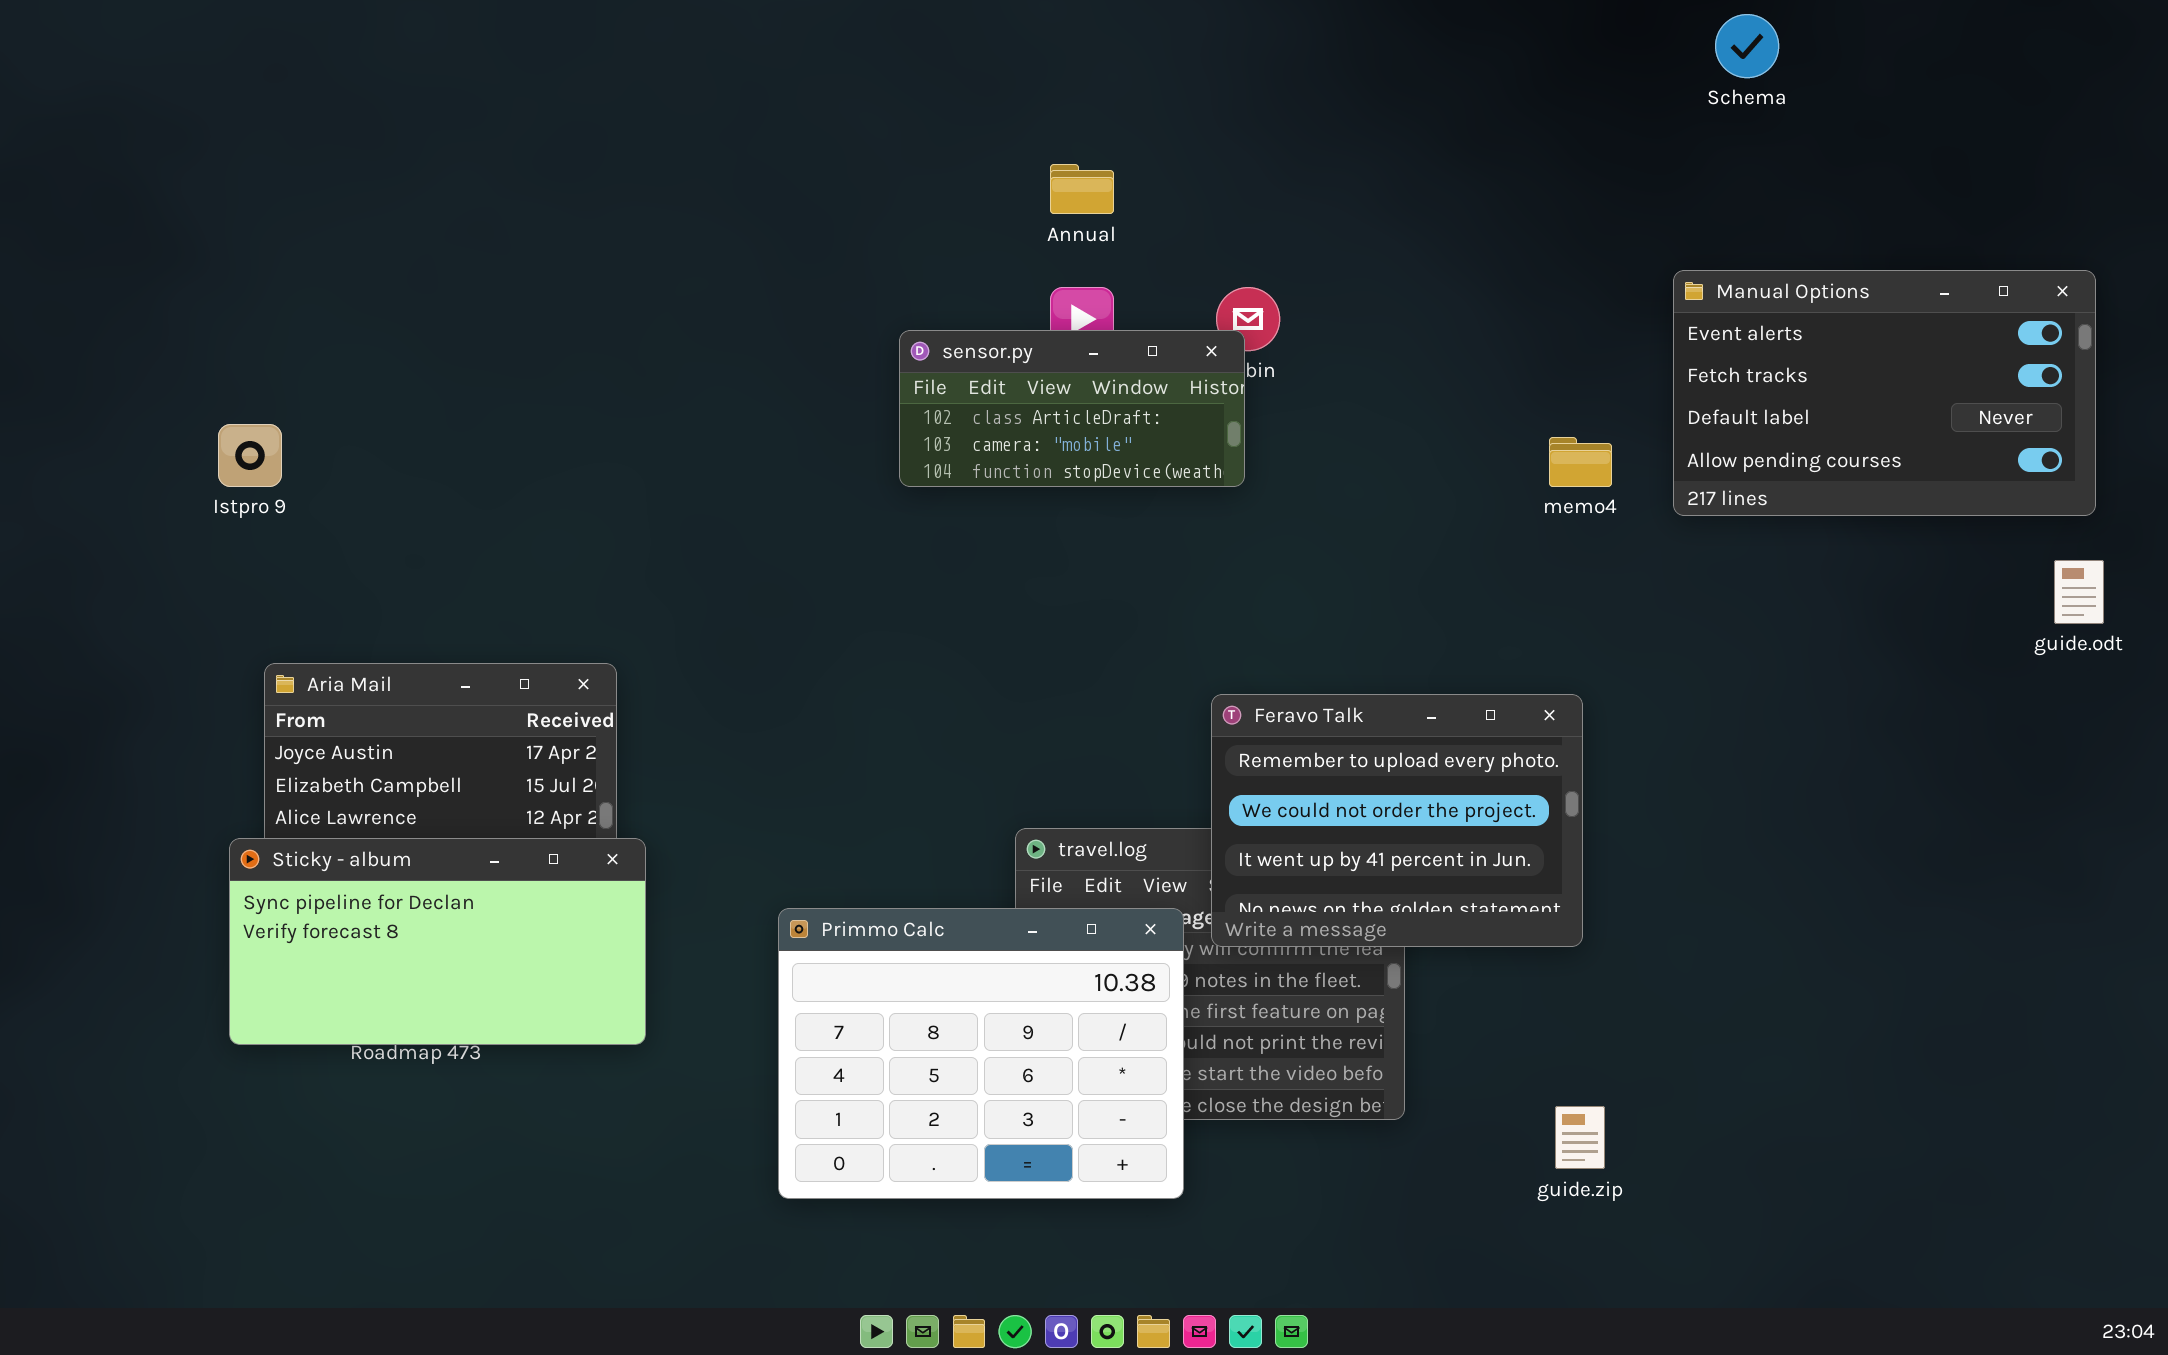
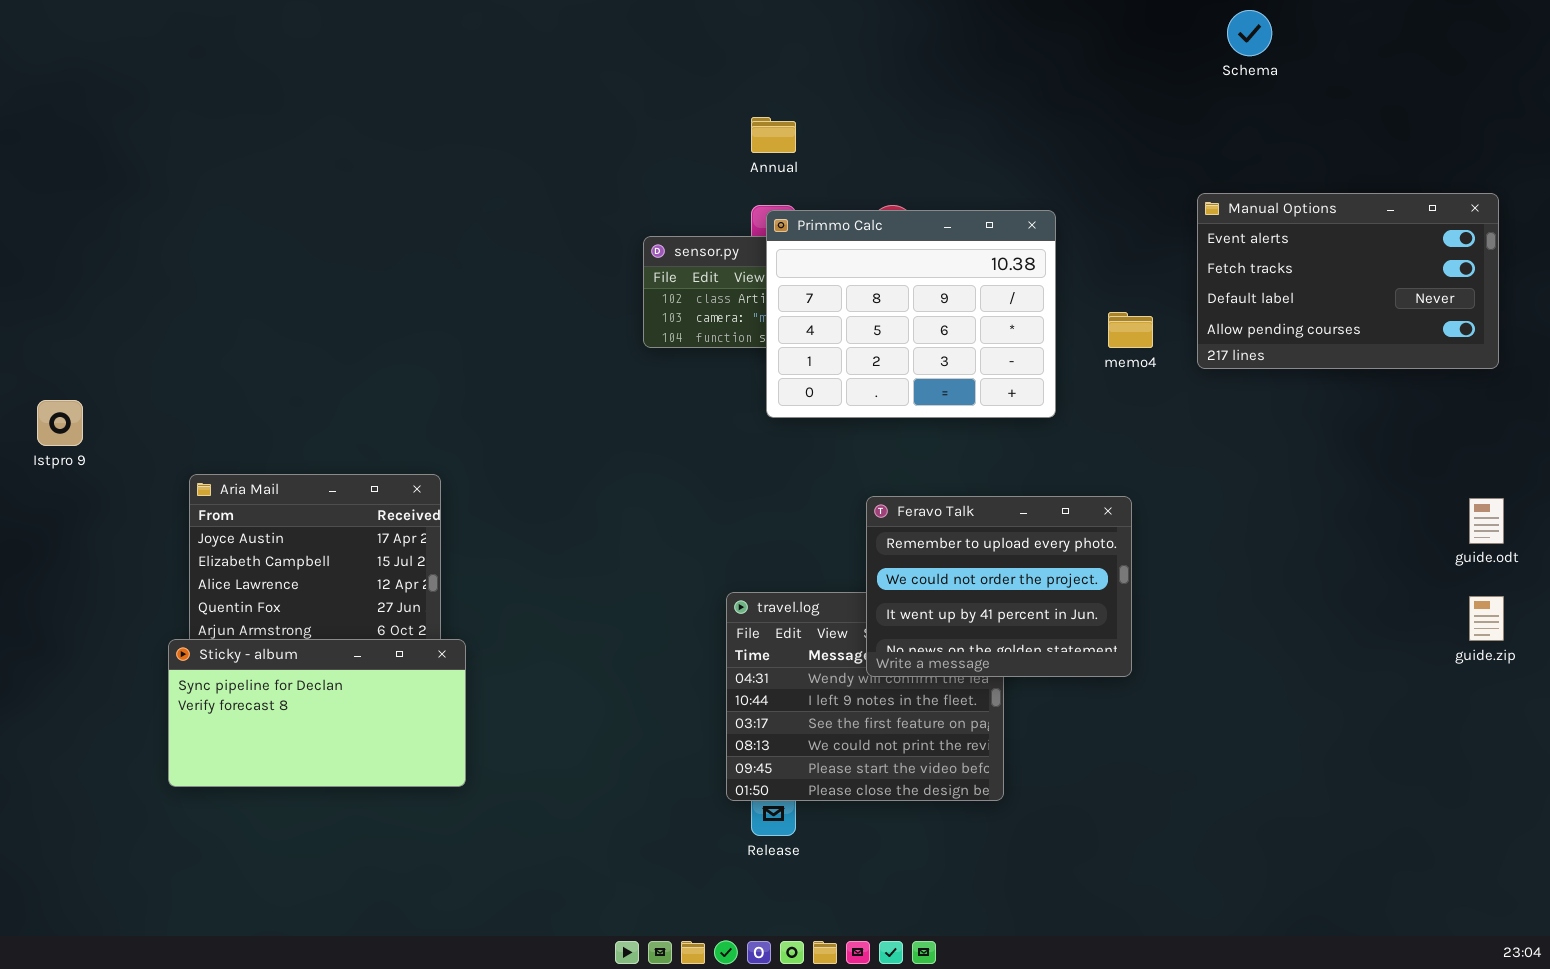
Istpro 9: [218,424,282,487] -> [37,400,83,446], moved
guide.odt: [2054,560,2104,624] -> [1469,498,1504,544], moved
Sticky - album: [229,838,646,1045] -> [168,639,466,787], moved
Primmo Calc: [778,908,1184,1199] -> [766,210,1056,418], moved
guide.zip: [1555,1106,1605,1169] -> [1469,596,1504,641], moved

